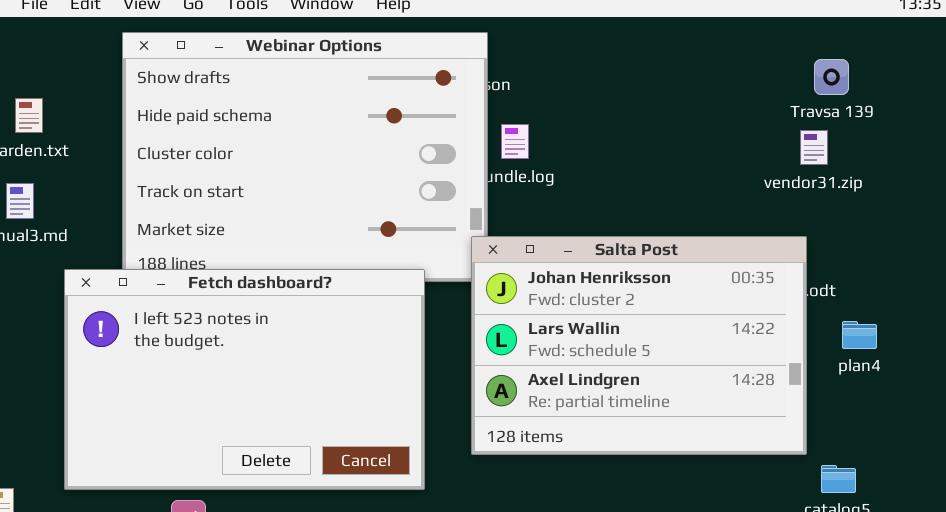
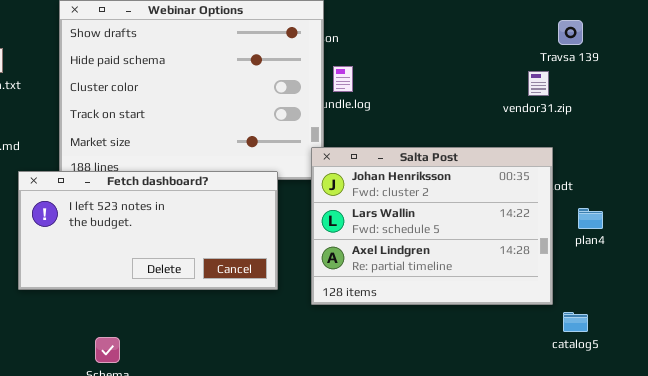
vendor31.zip: [800,130,828,165] -> [528,71,549,96], moved
Fetch dashboard?: [64,269,425,490] -> [18,171,278,290], resized

